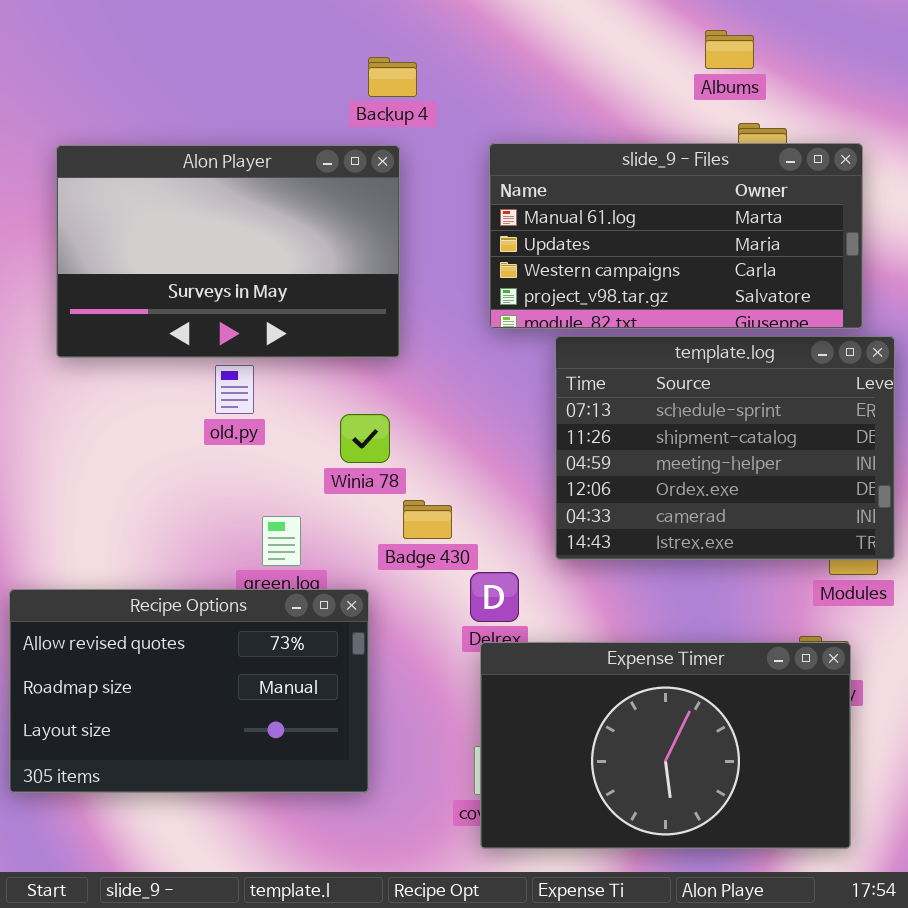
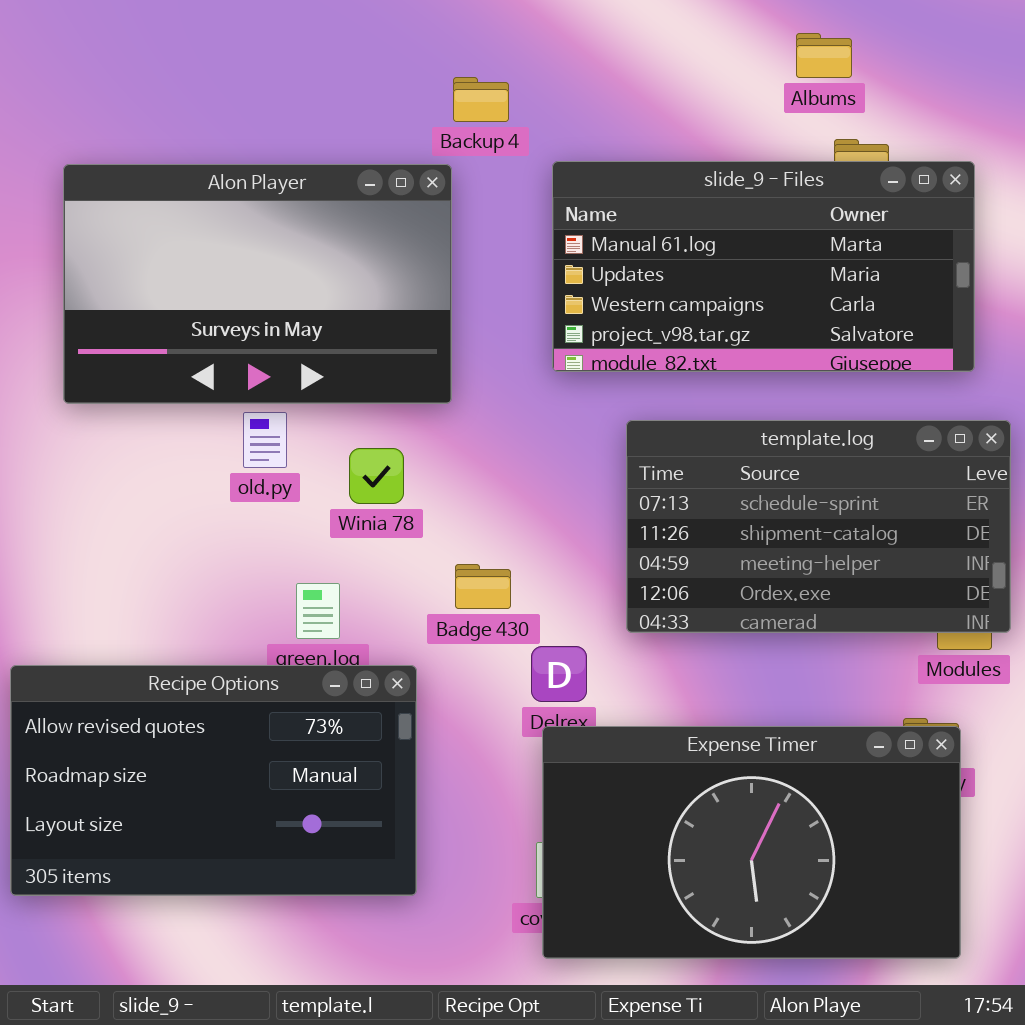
Backup 4: [368,57,417,97] -> [453,77,509,122], moved
template.log: [555,336,895,560] -> [626,420,1011,633], resized
Winia 78: [340,414,390,463] -> [349,448,404,504], moved

